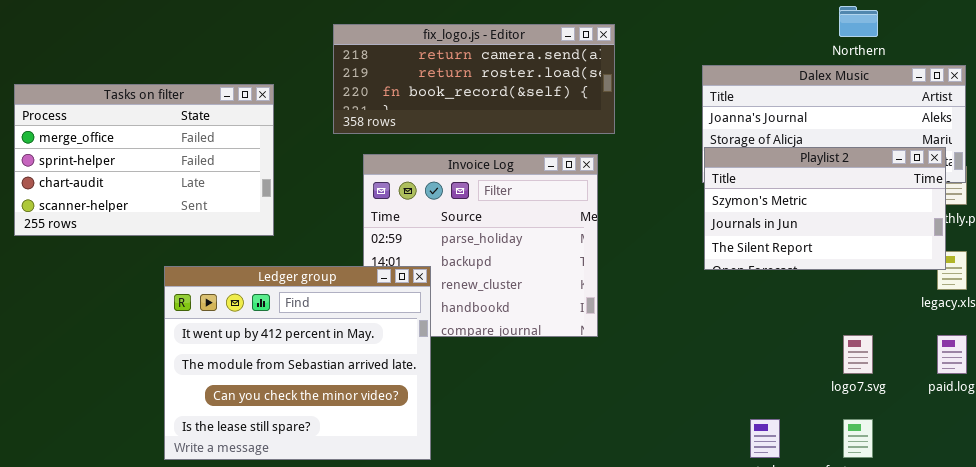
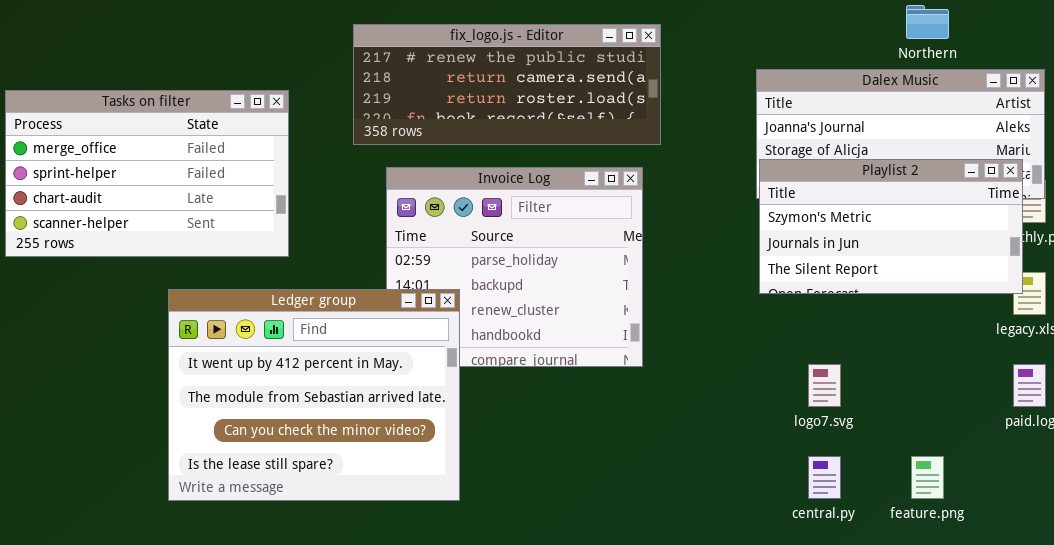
fix_logo.js - Editor: [333,24,615,134] -> [353,24,661,145], scrolled up 1 row
logo7.svg: [843,335,873,374] -> [808,364,841,407], moved

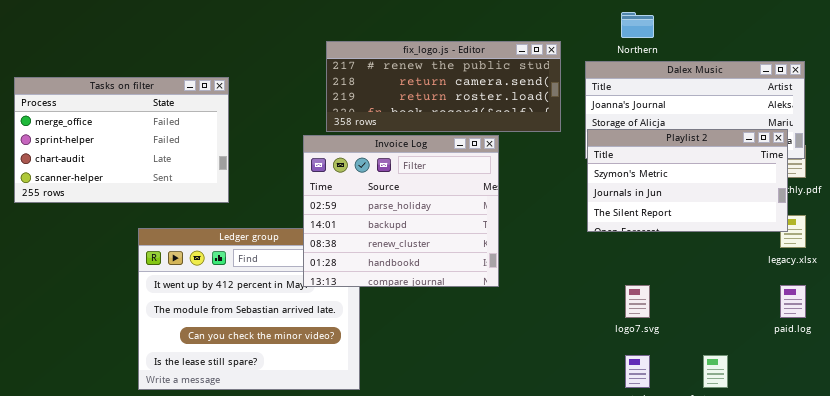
Northern: [906,5,949,39] -> [621,12,654,38], moved
fix_logo.js - Editor: [353,24,661,145] -> [326,41,561,132], moved
Invoice Log: [386,167,643,367] -> [303,135,499,287], raised

